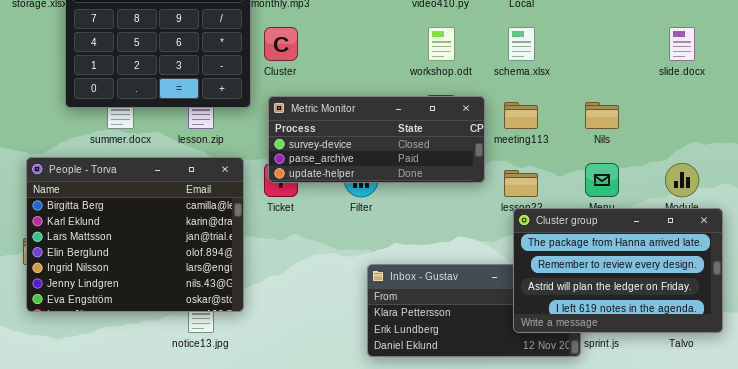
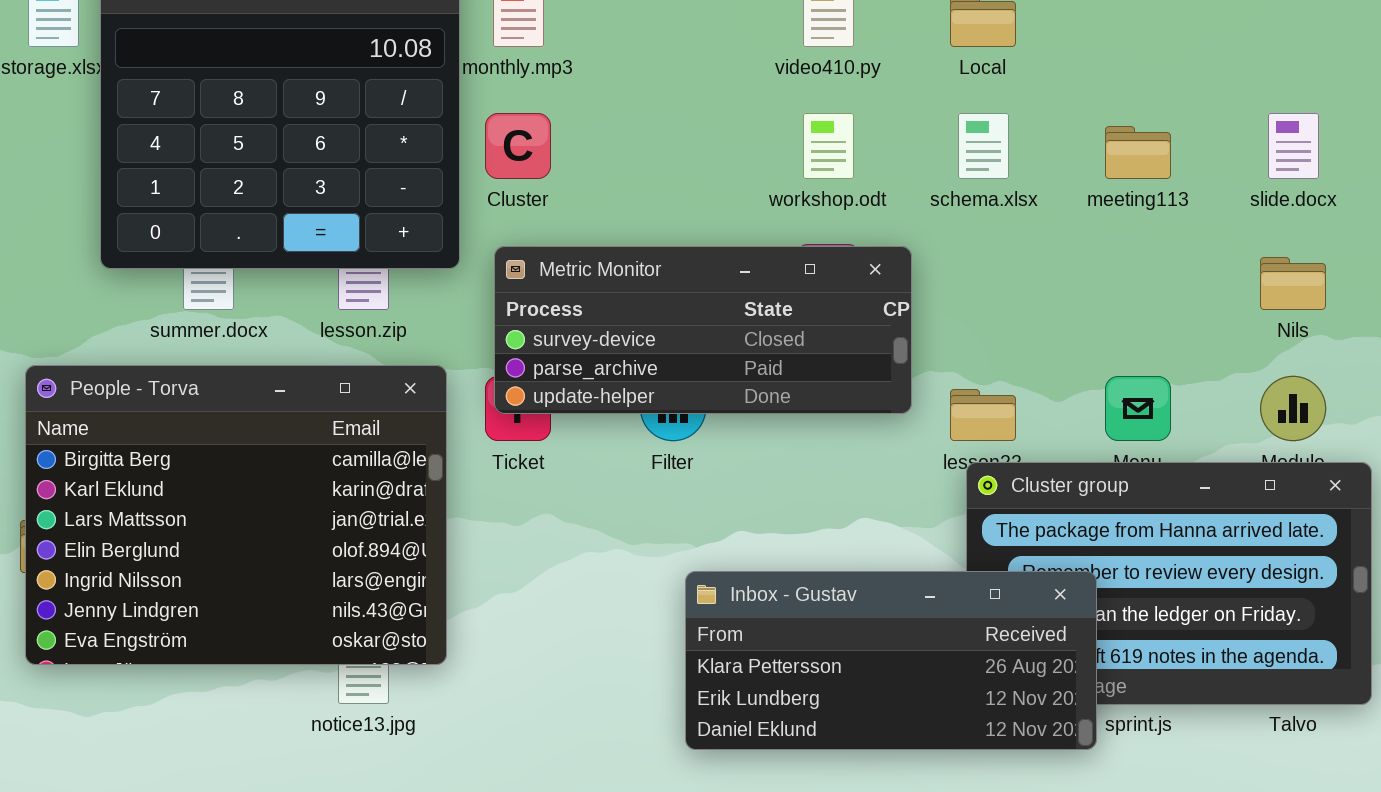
meeting113: [504,102,538,129] -> [1105,126,1171,179], moved
Nils: [585,102,619,129] -> [1260,257,1326,310], moved
Inbox - Gustav: [367,264,581,357] -> [685,571,1097,750], raised

